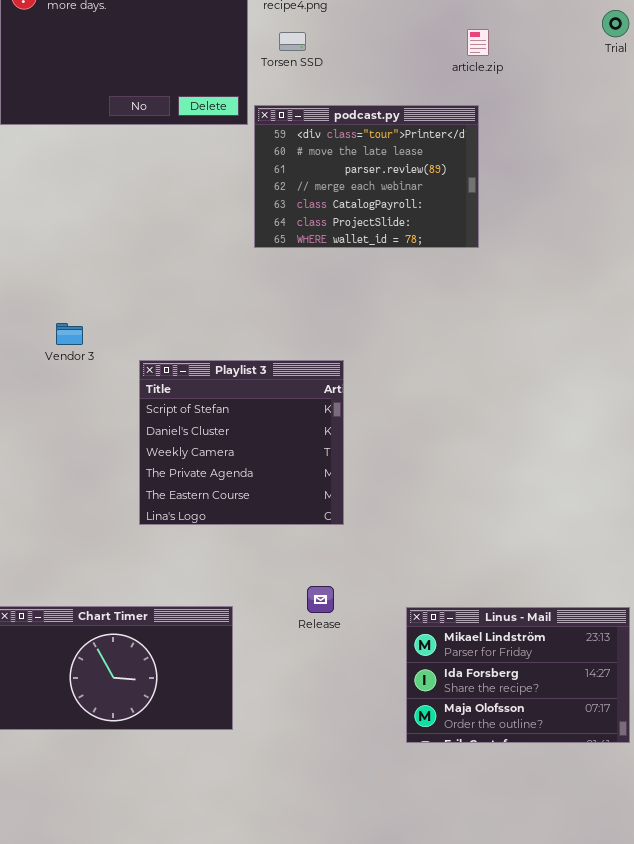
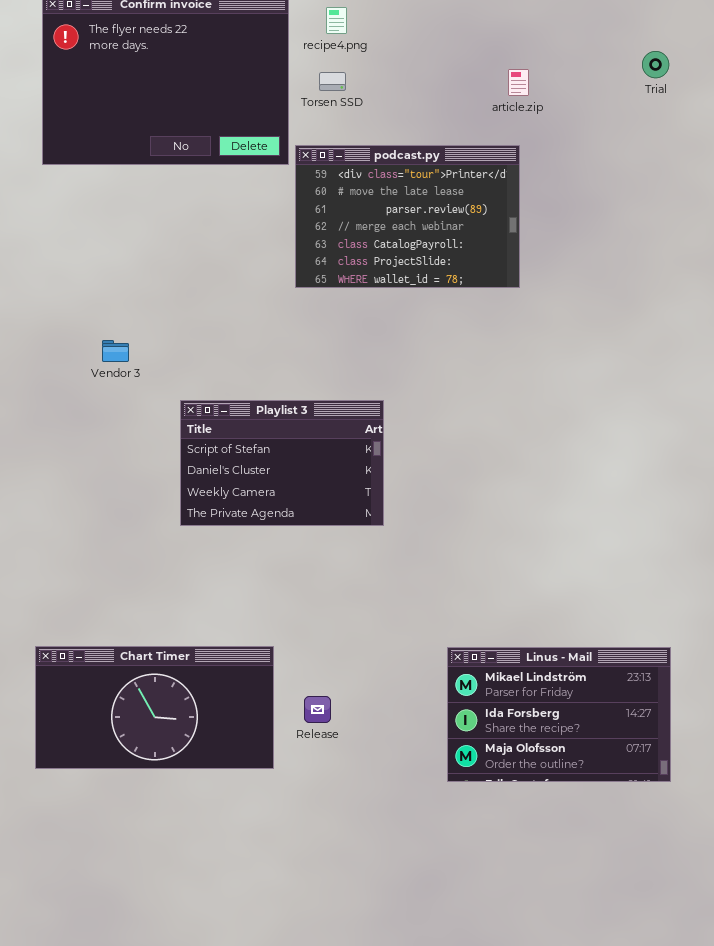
Vendor 3: [56,323,83,345] -> [102,340,129,362], moved
Playlist 3: [139,360,344,525] -> [180,400,384,526], resized
Release: [307,586,334,613] -> [304,696,331,723], moved

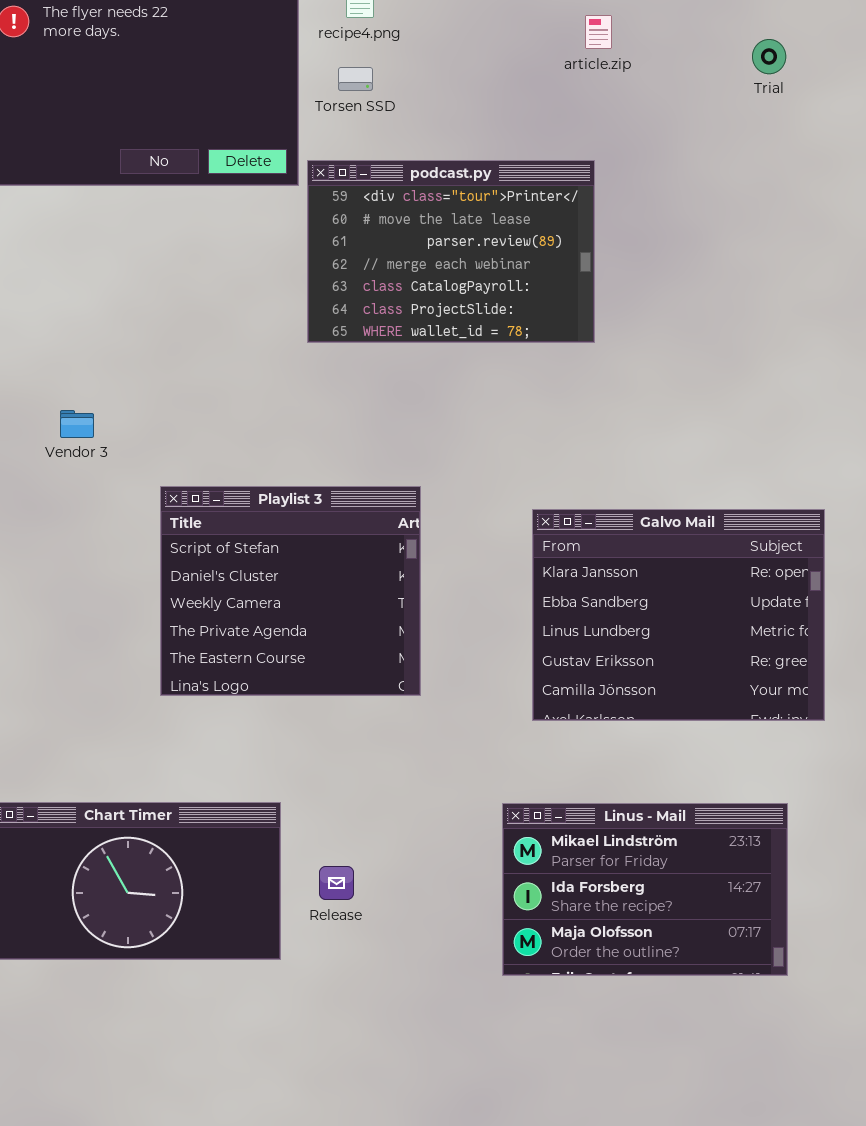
article.zip: [508,69,529,96] -> [585,15,612,49], moved
Playlist 3: [180,400,384,526] -> [160,486,421,696], resized
Galvo Mail: none -> [532,509,825,721], opened

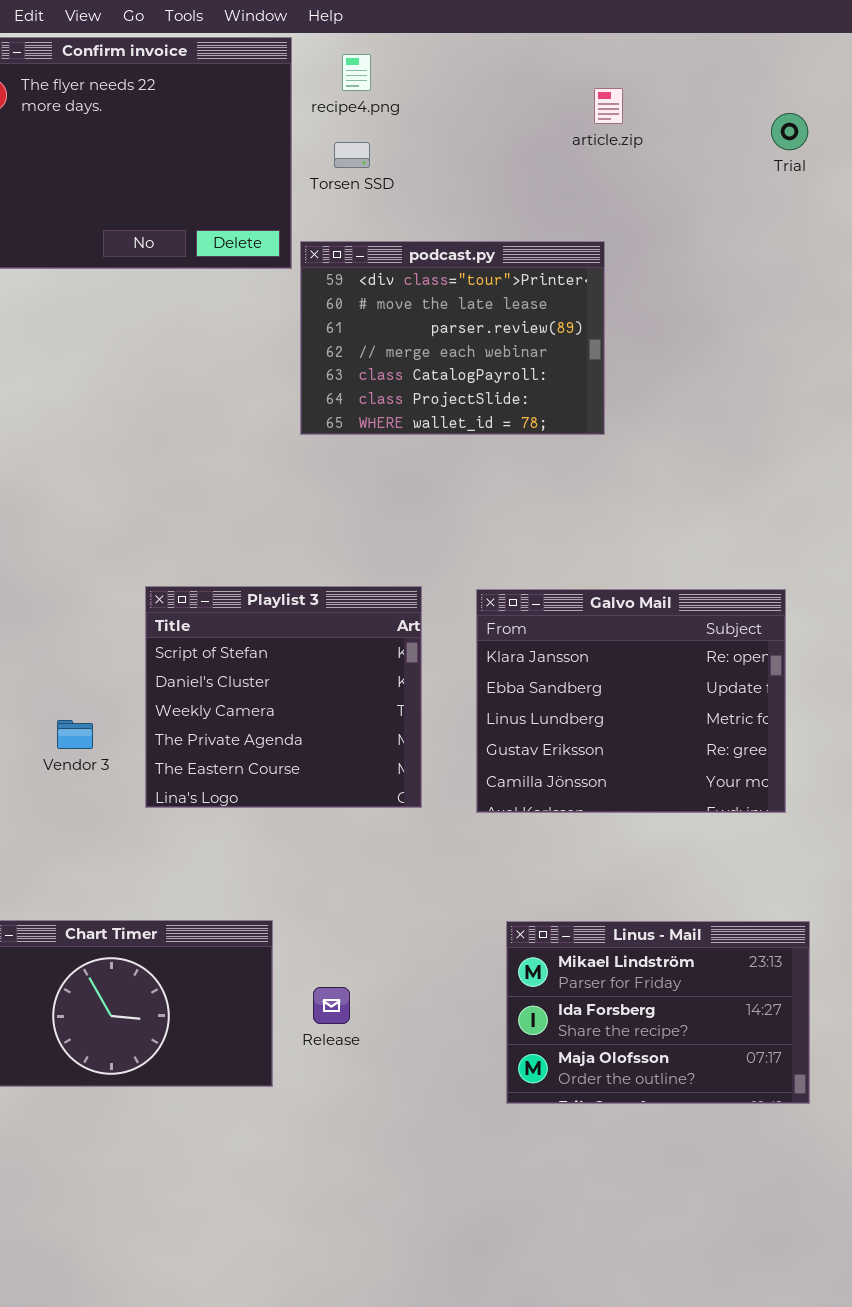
Vendor 3: [60,410,94,438] -> [57,720,93,749], moved
Galvo Mail: [532,509,825,721] -> [476,589,786,813], moved

